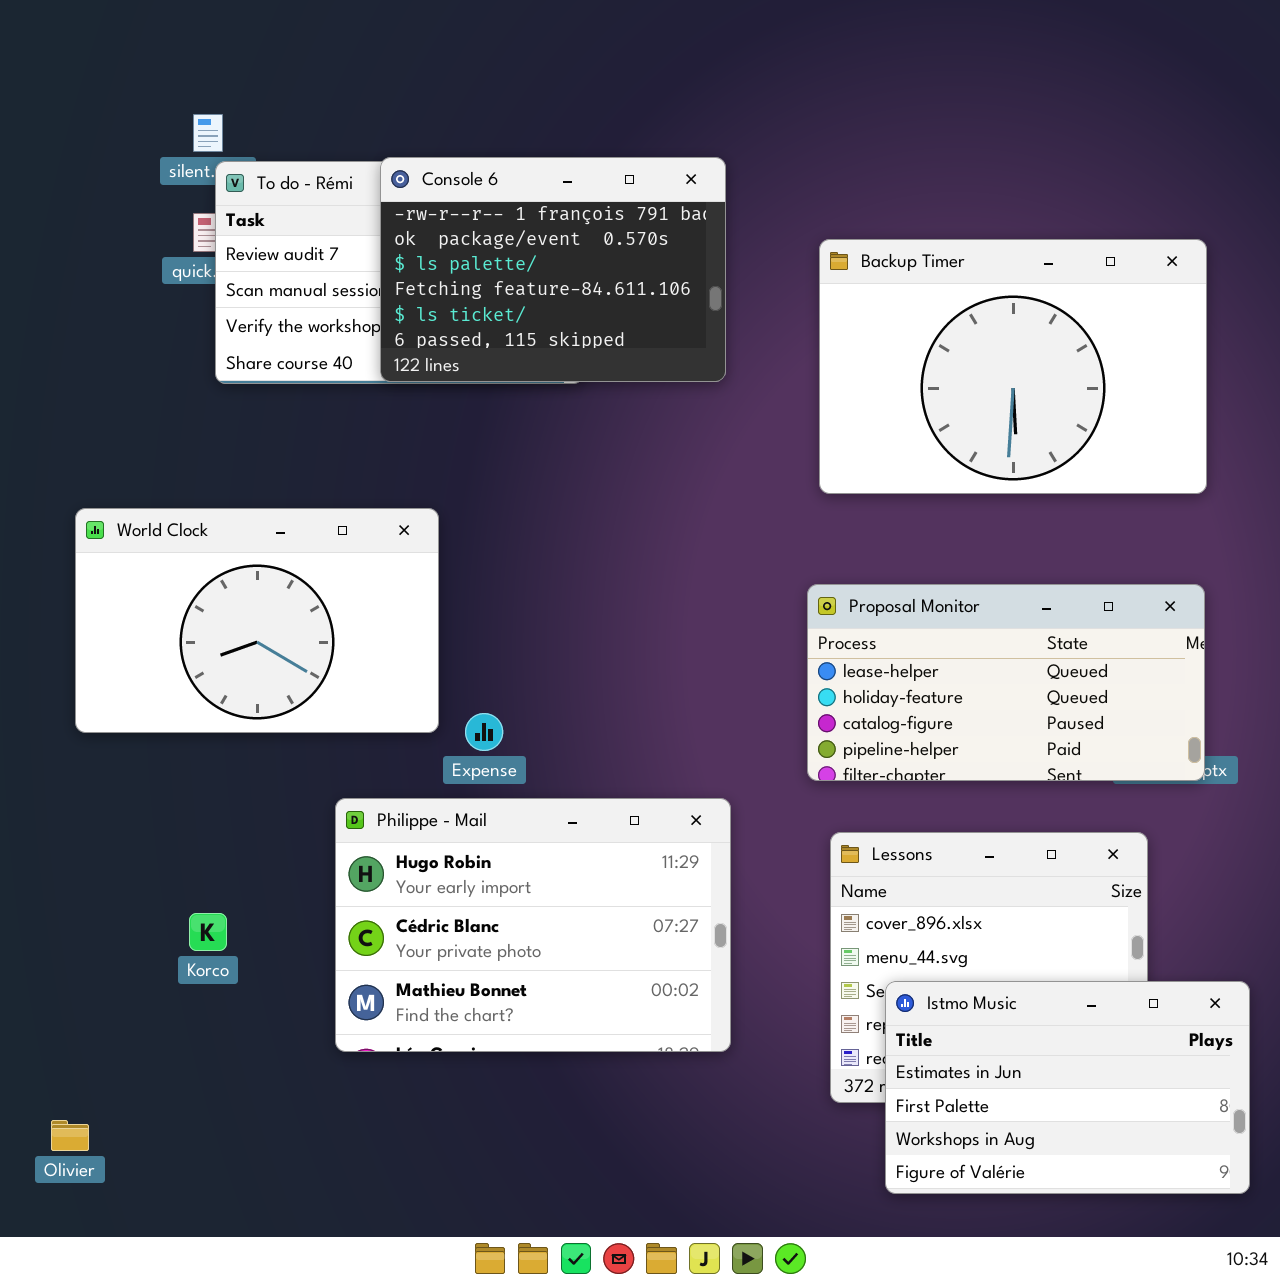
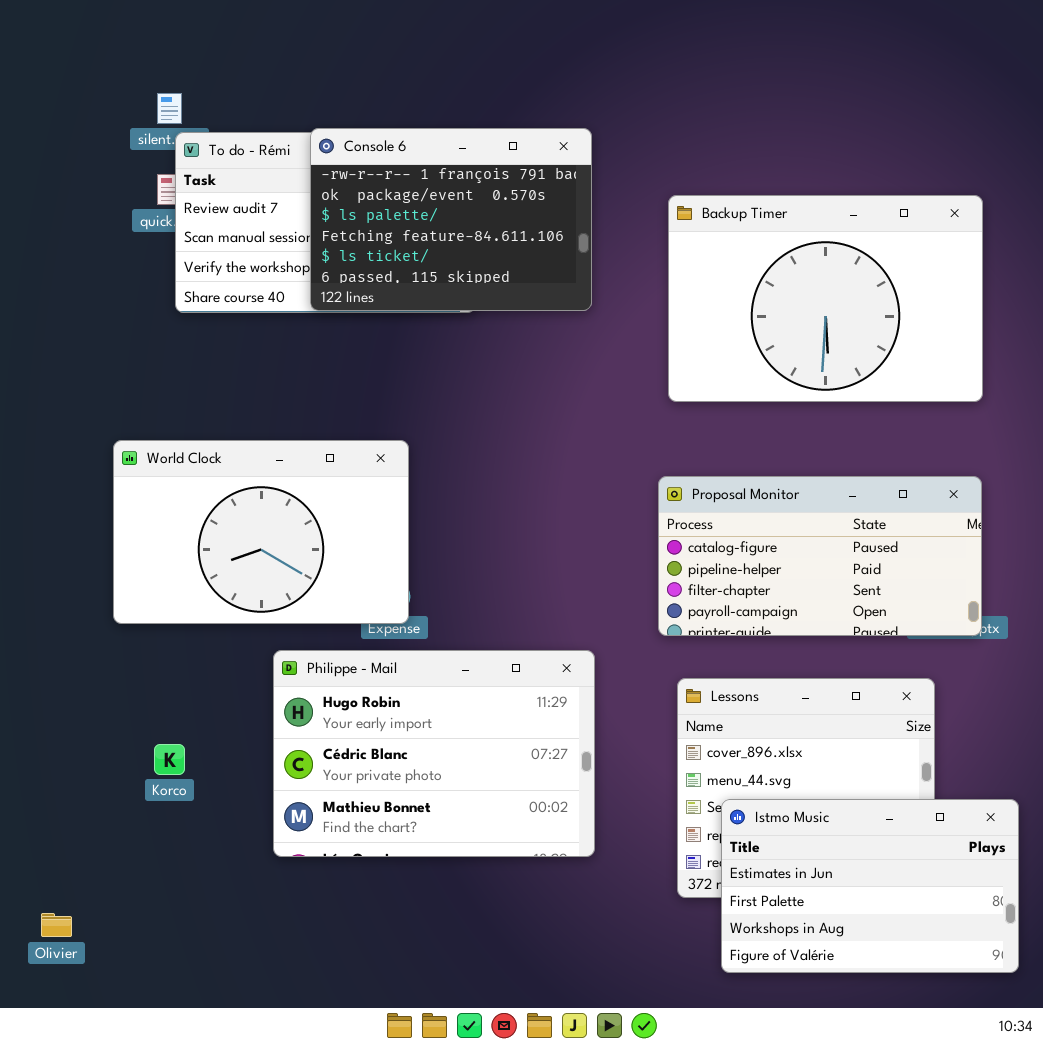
World Clock: [75,508,439,733] -> [113,440,409,624], moved
Proposal Monitor: [807,584,1205,781] -> [658,476,982,636], scrolled down 2 rows

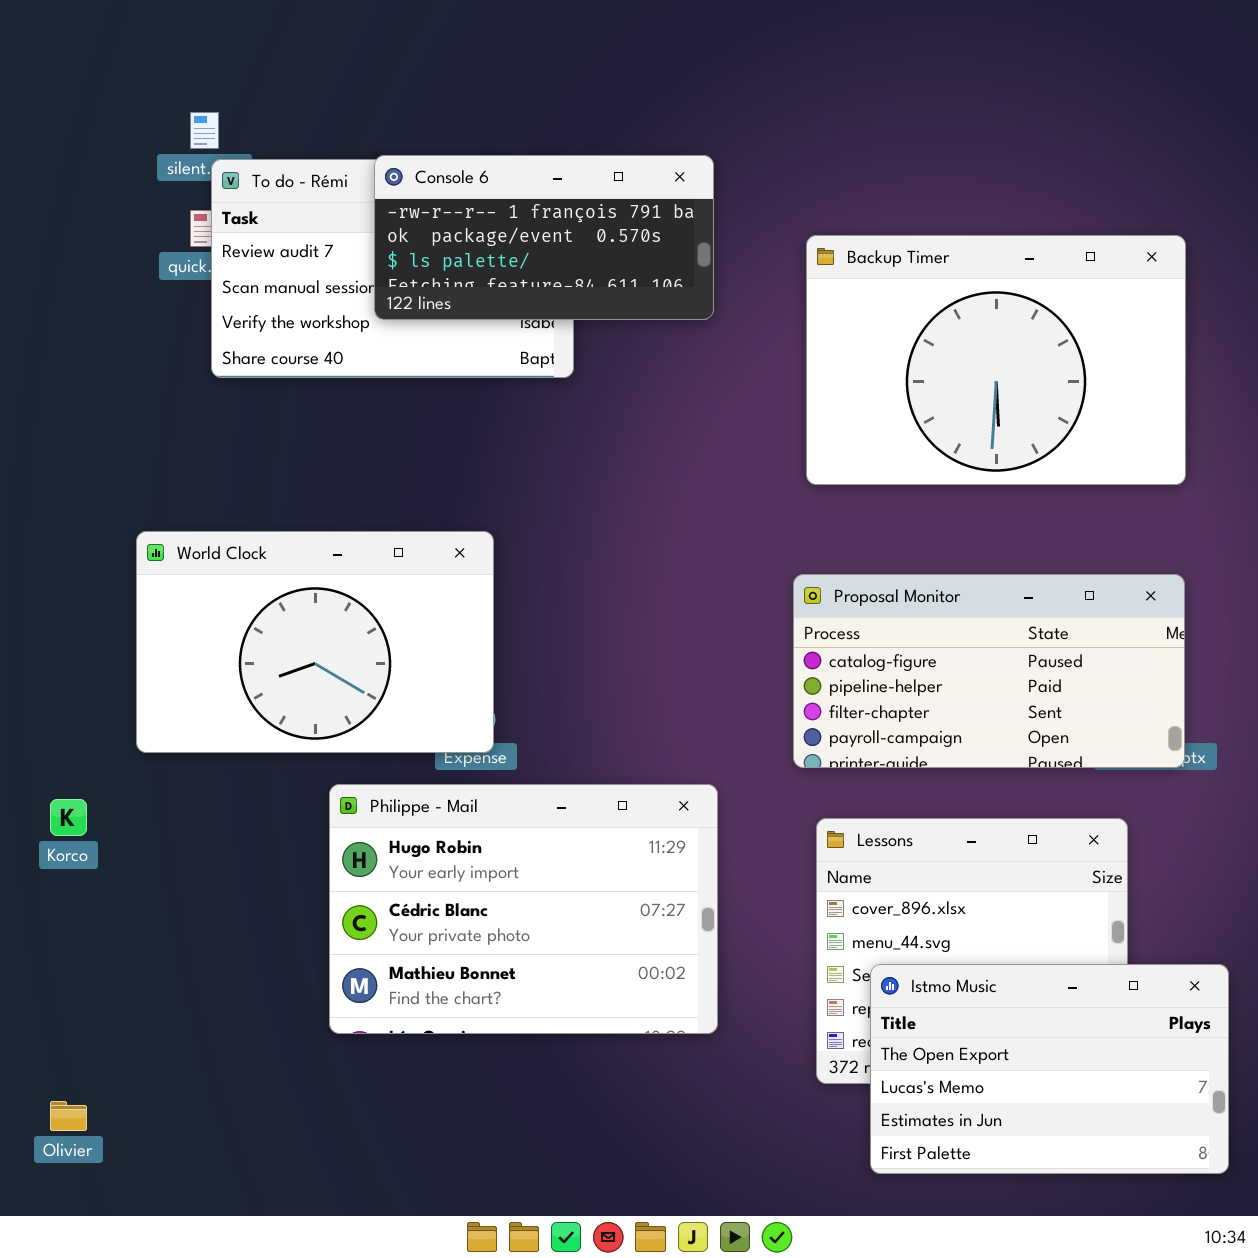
Console 6: [310,128,592,311] -> [374,155,714,320], resized
Korco: [154,744,185,775] -> [50,799,87,836], moved
Istmo Music: [721,799,1019,973] -> [870,964,1229,1174], scrolled up 2 rows

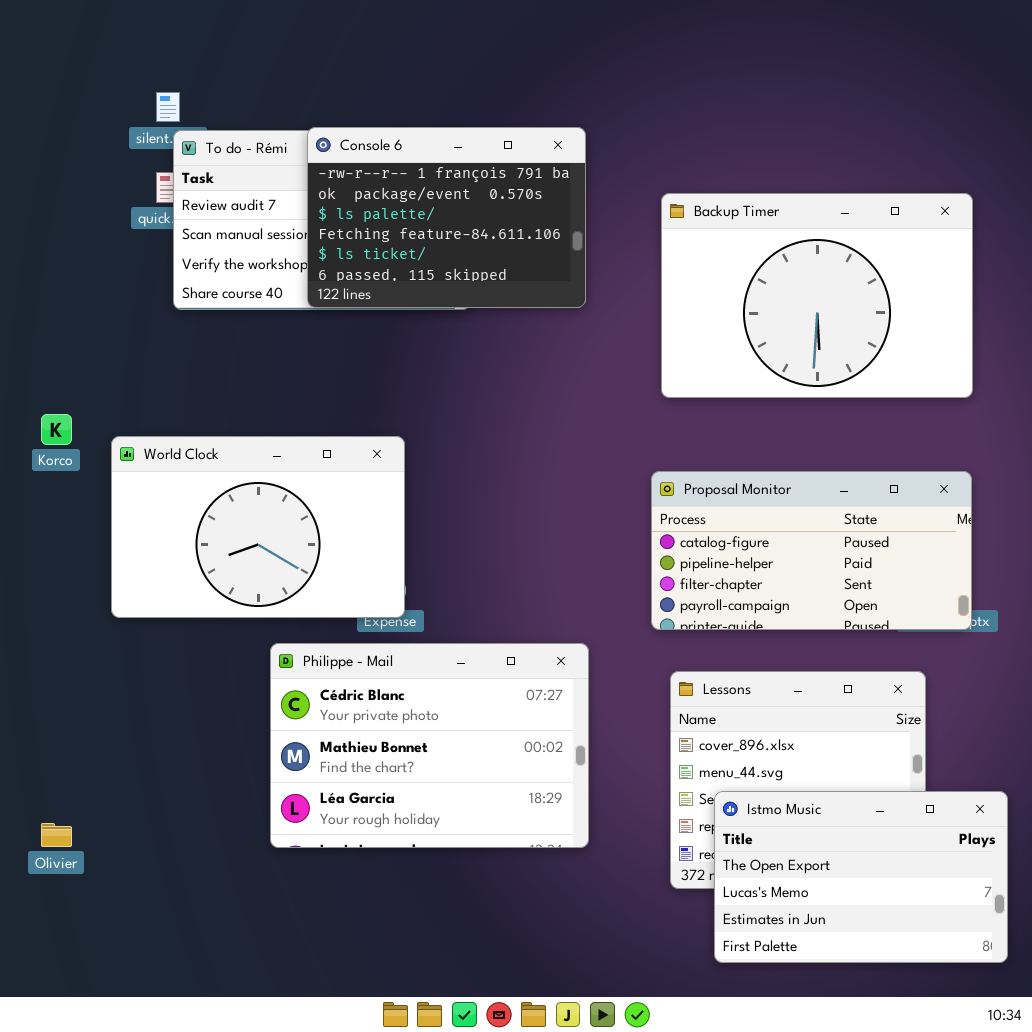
Console 6: [374,155,714,320] -> [307,127,586,308], resized
Philippe - Mail: [329,784,718,1034] -> [270,643,589,848], scrolled down 1 row
Korco: [50,799,87,836] -> [41,414,72,445], moved
Olivier: [50,1101,87,1131] -> [41,823,72,847], moved

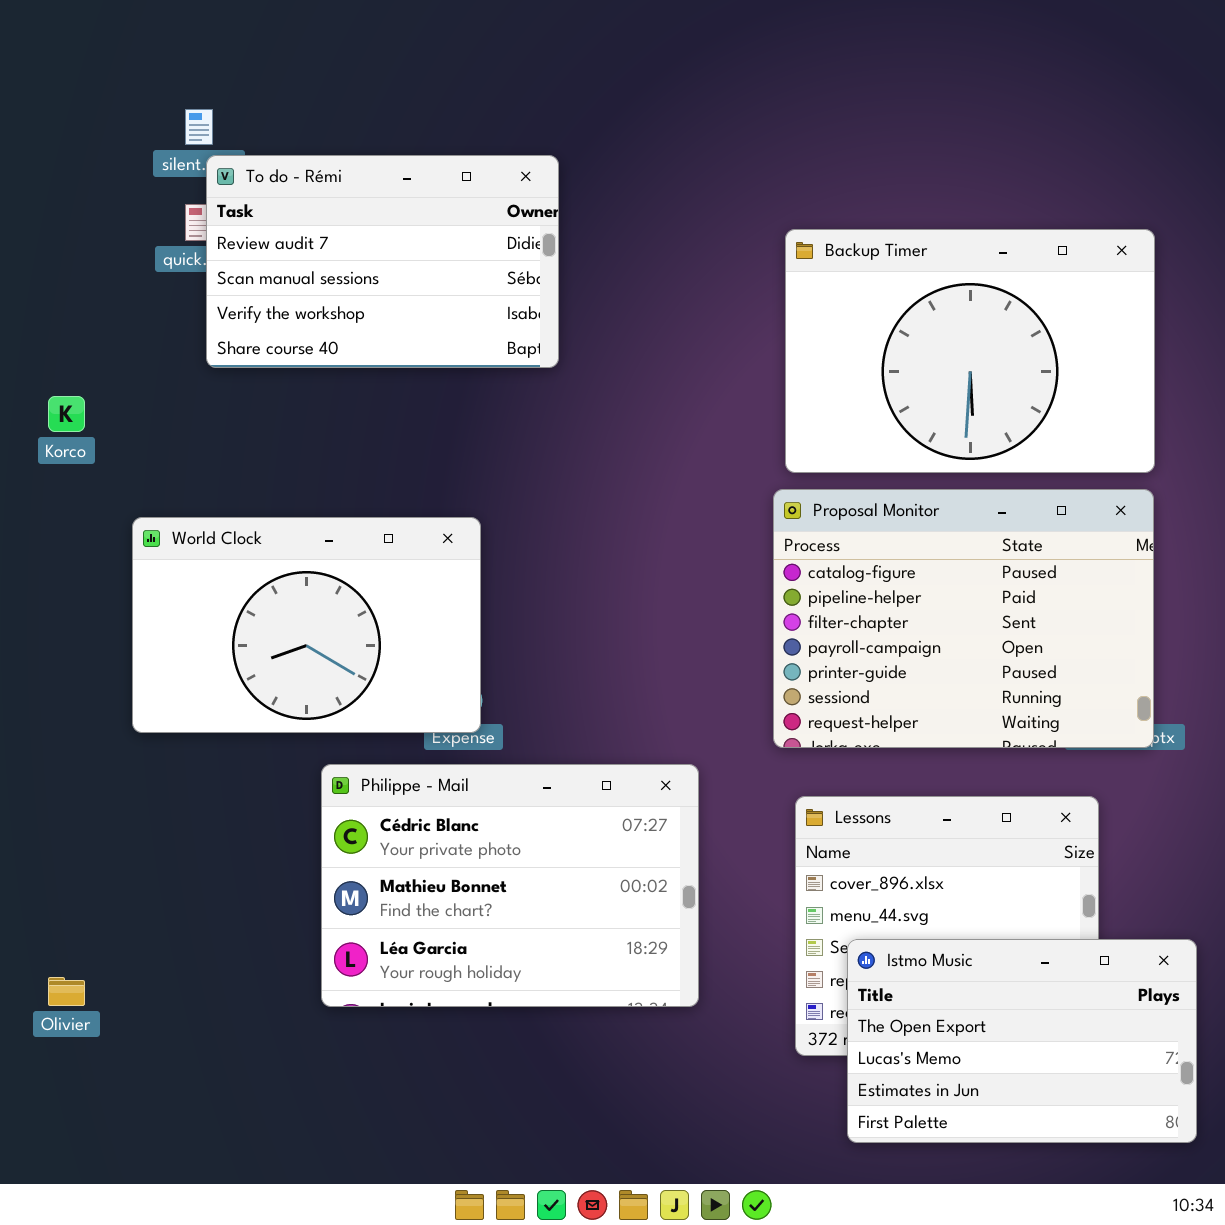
Console 6: [307,127,586,308] -> none, closed
Korco: [41,414,72,445] -> [48,396,85,432], moved
Proposal Monitor: [651,471,972,630] -> [773,489,1154,748], resized

